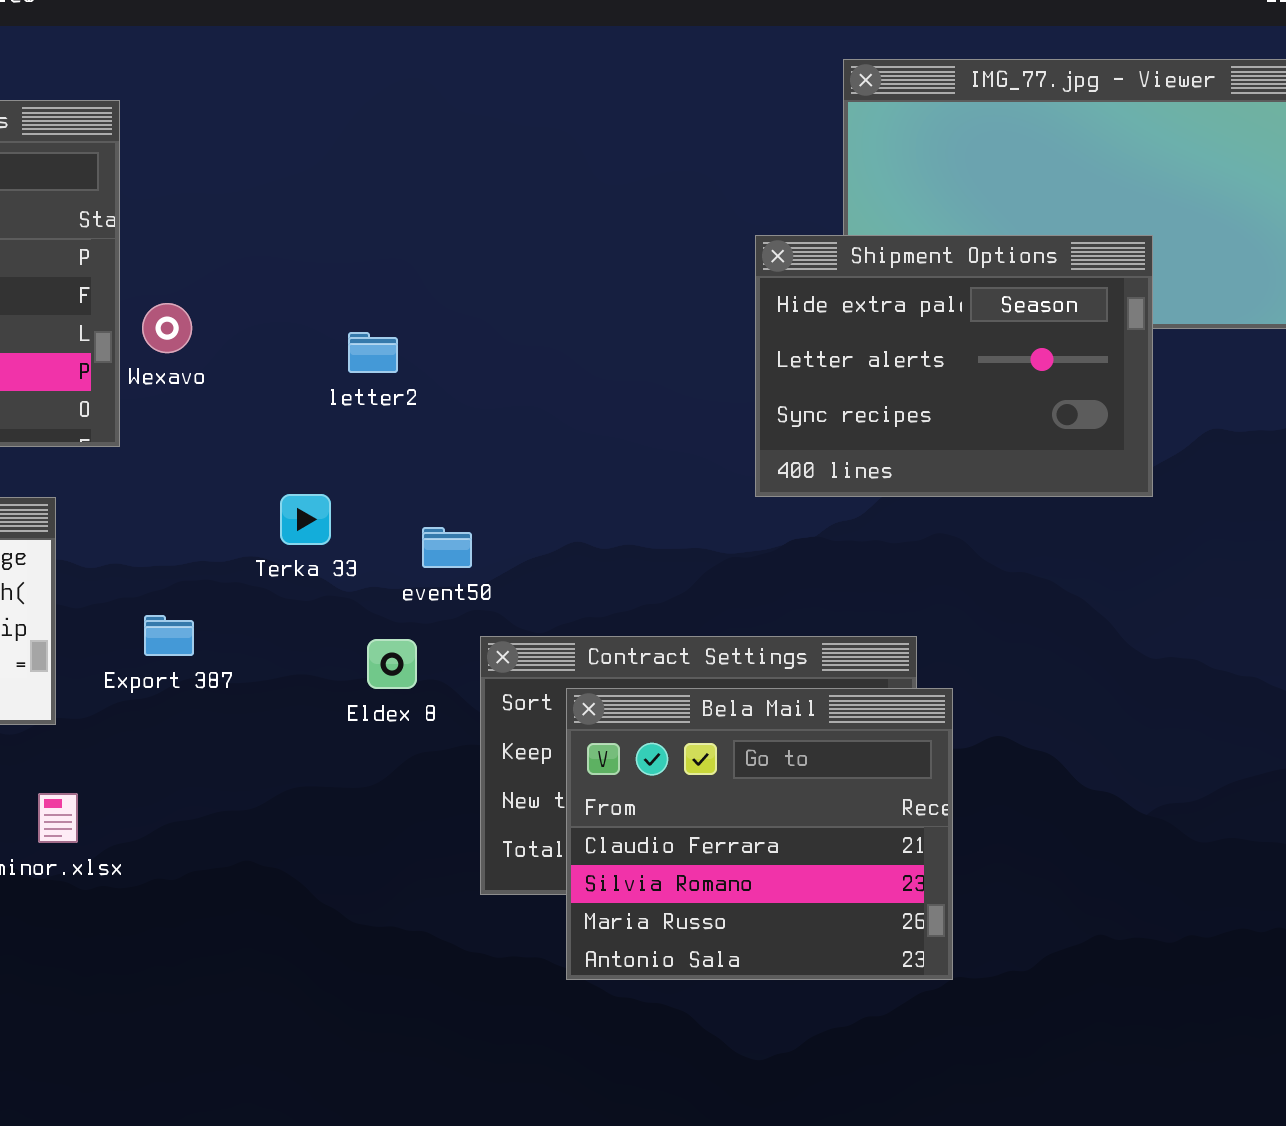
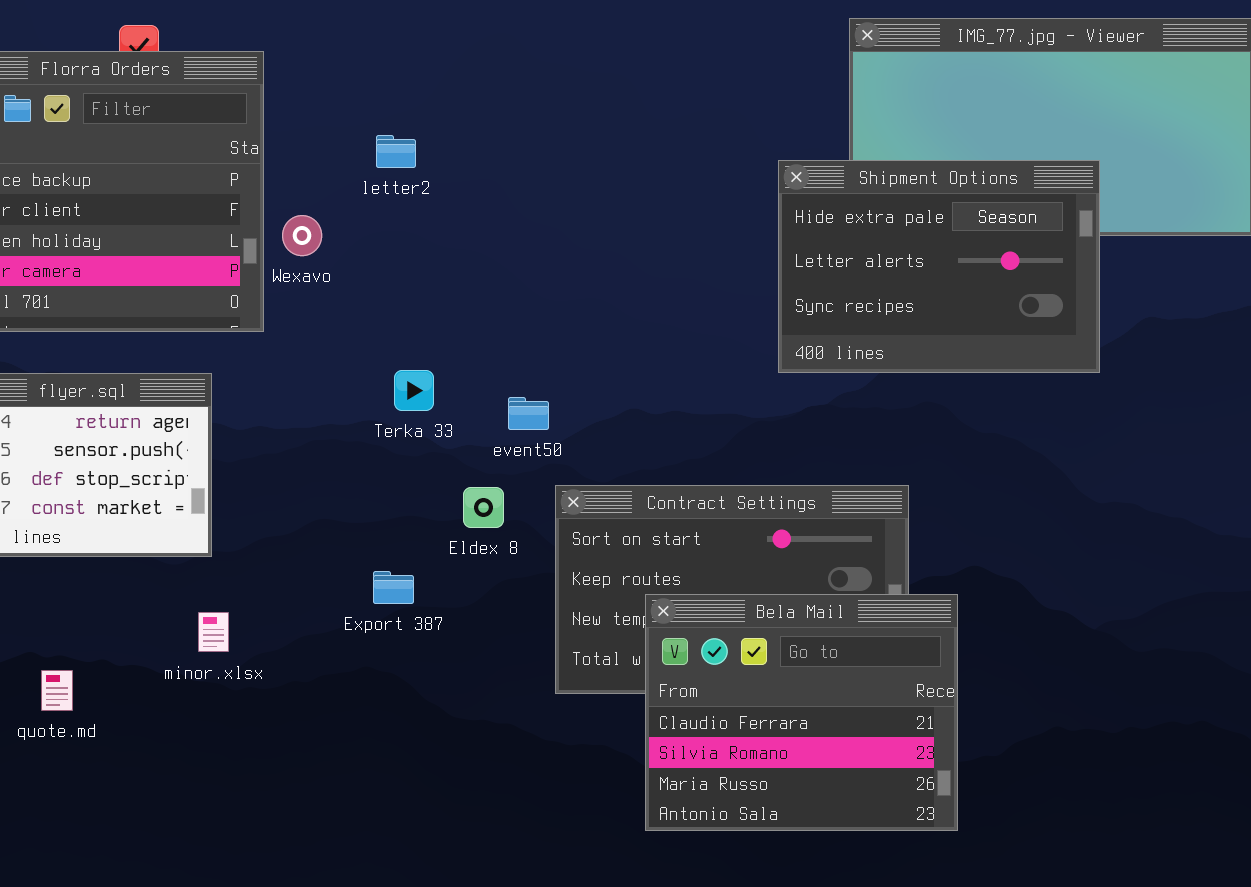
letter2: [348,332,398,373] -> [376,135,416,168], moved
Export 387: [144,615,194,656] -> [373,571,414,604], moved
Bela Mail: [566,688,953,980] -> [645,594,958,831], moved

